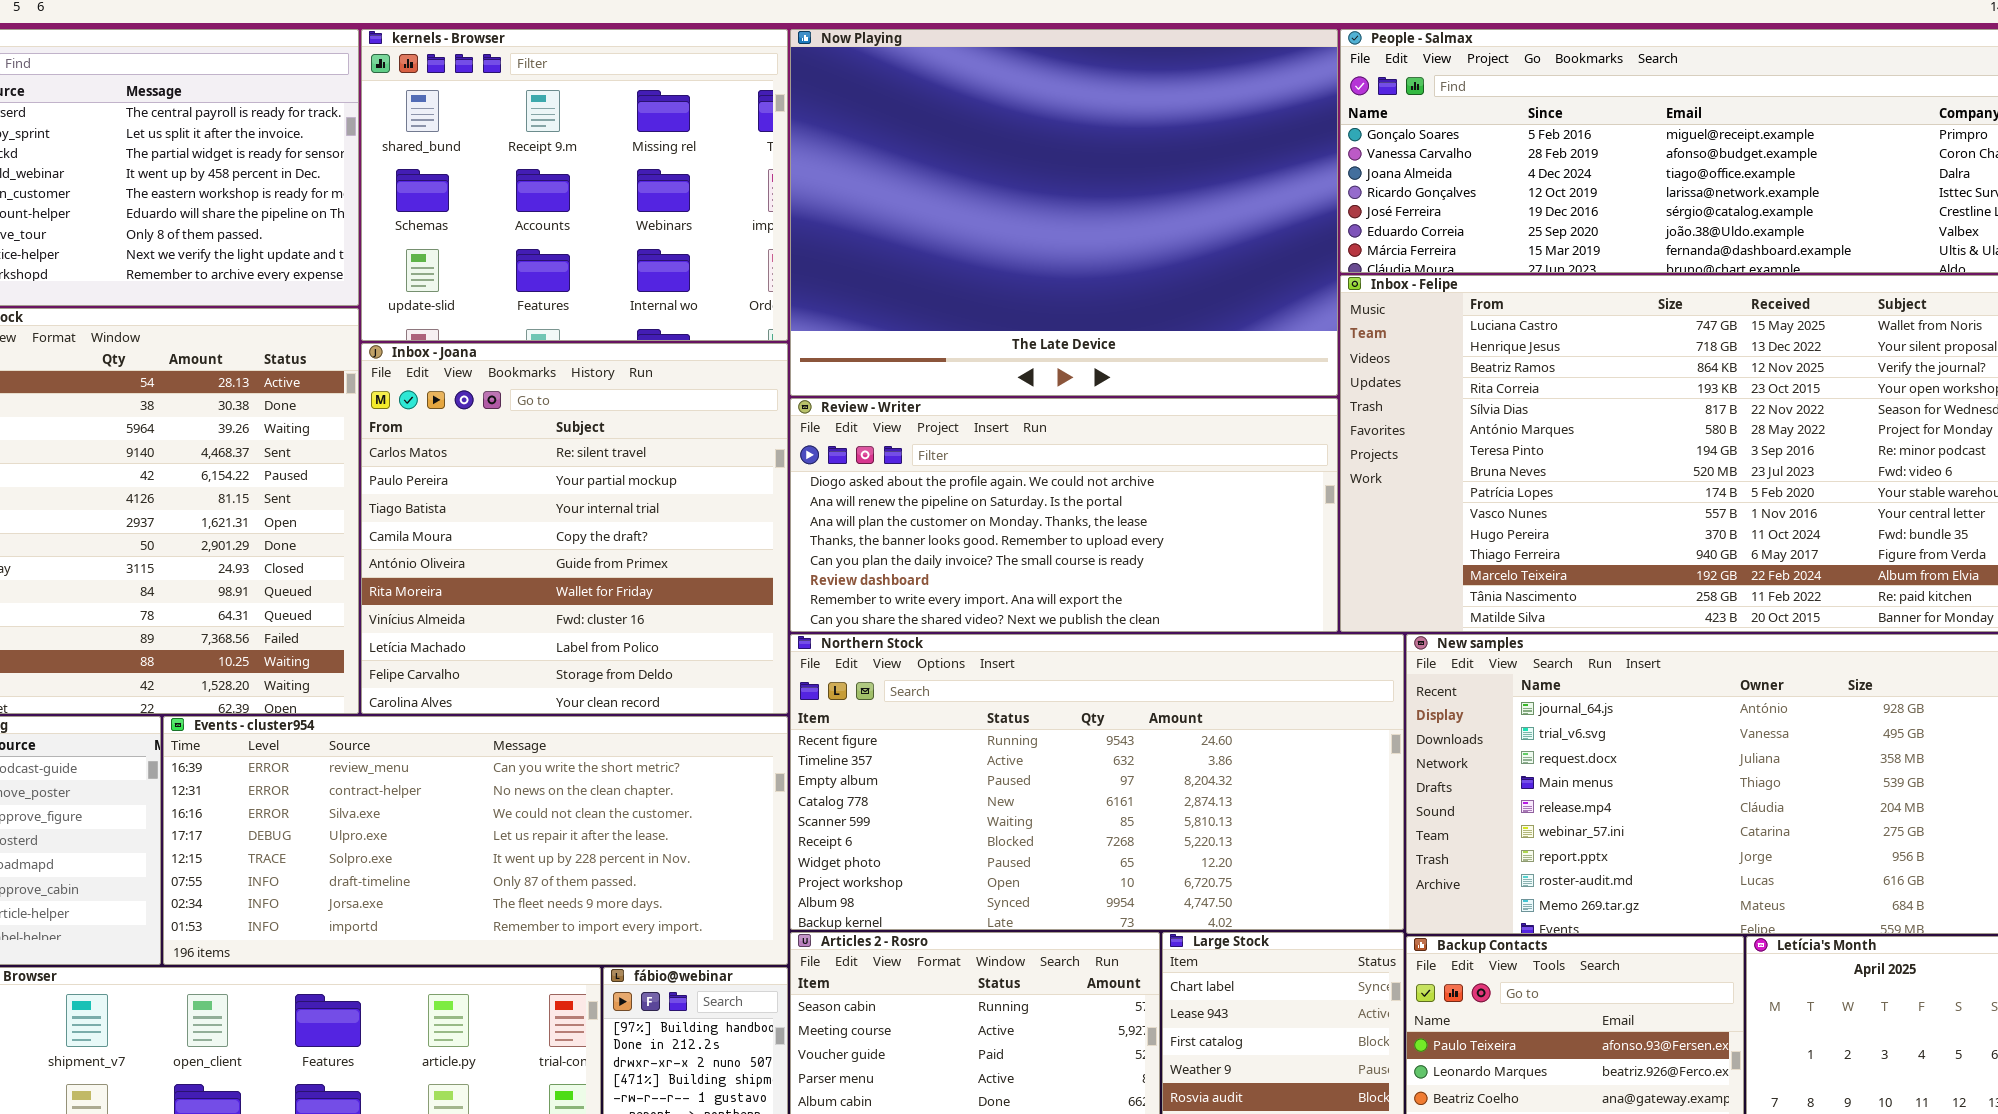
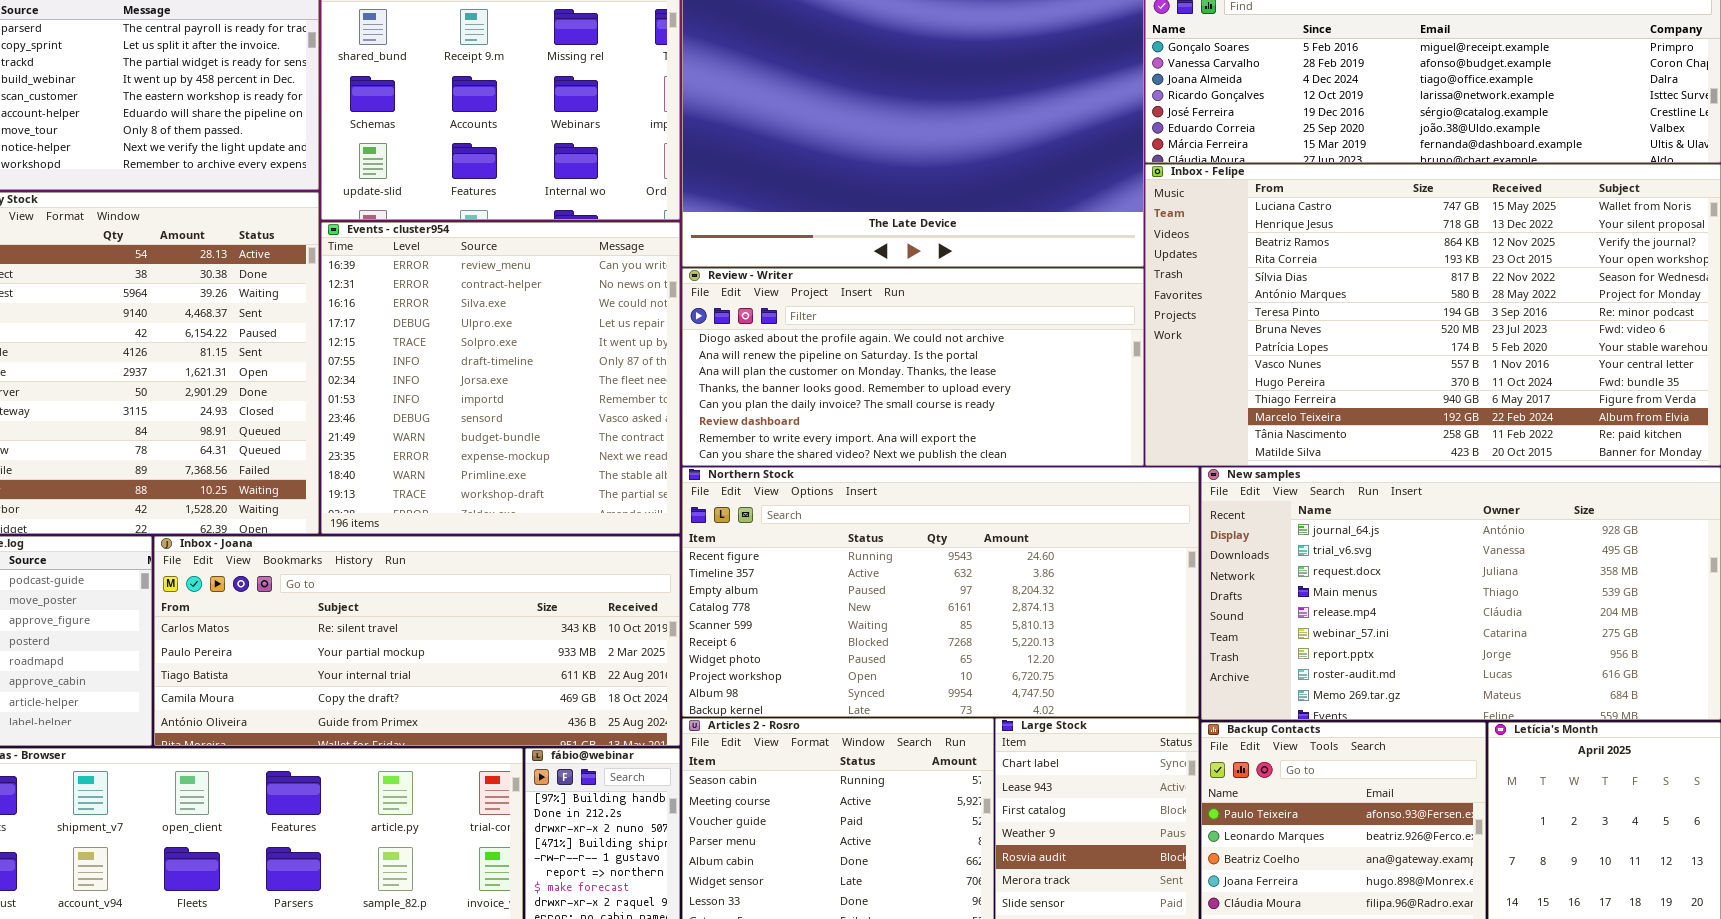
Inbox - Joana: [361,343,788,714] -> [154,536,680,746], moved, resized
Events - cluster954: [163,716,788,965] -> [321,222,680,534], moved, resized

